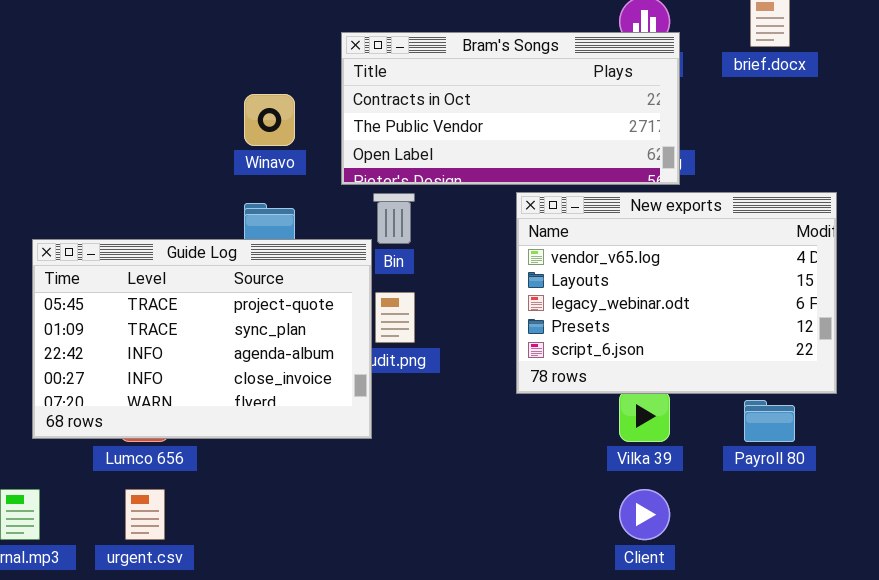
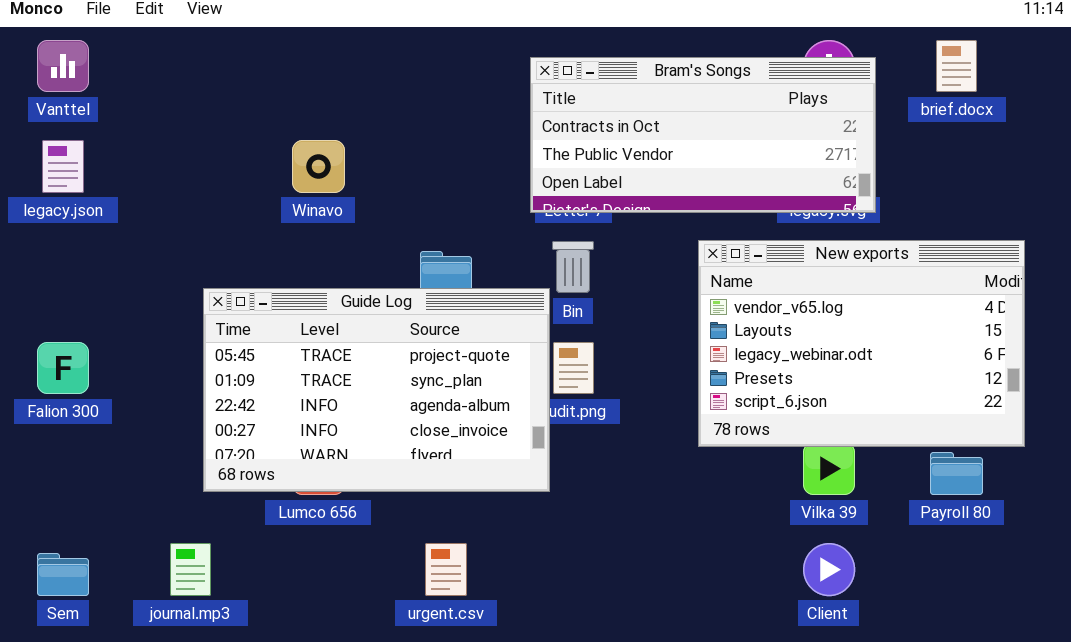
Bram's Songs: [341,32,680,185] -> [530,57,876,213], moved
Winavo: [244,94,295,146] -> [292,140,345,193], moved
urgent.csv: [125,489,165,540] -> [425,543,467,596], moved

